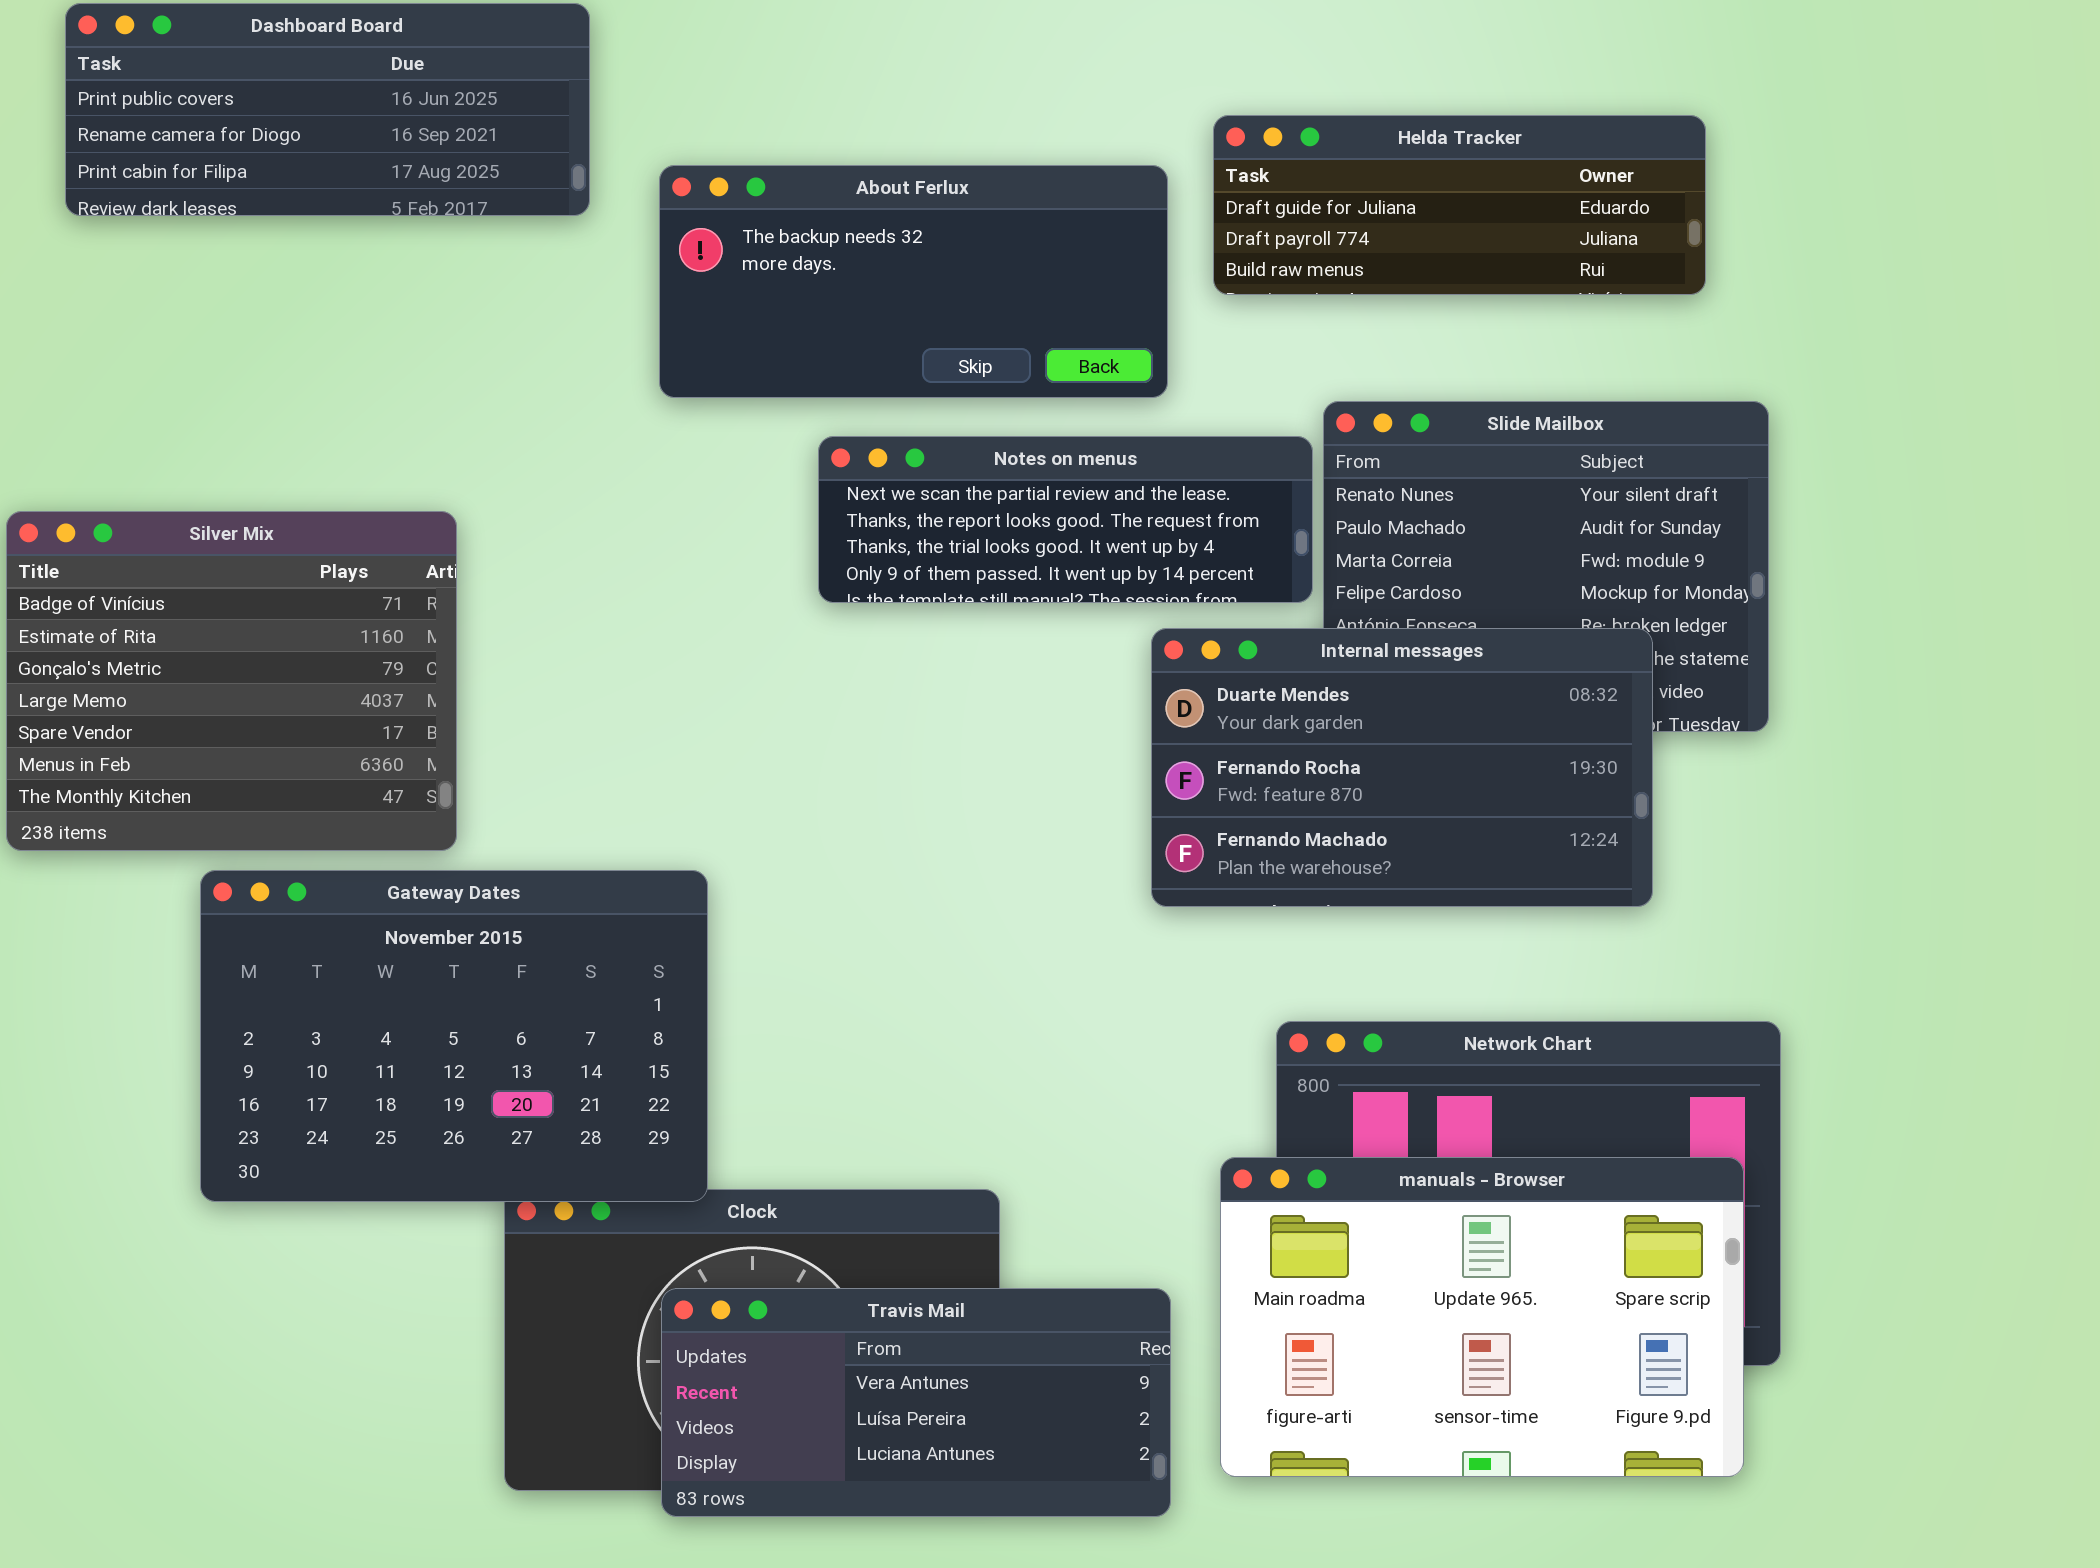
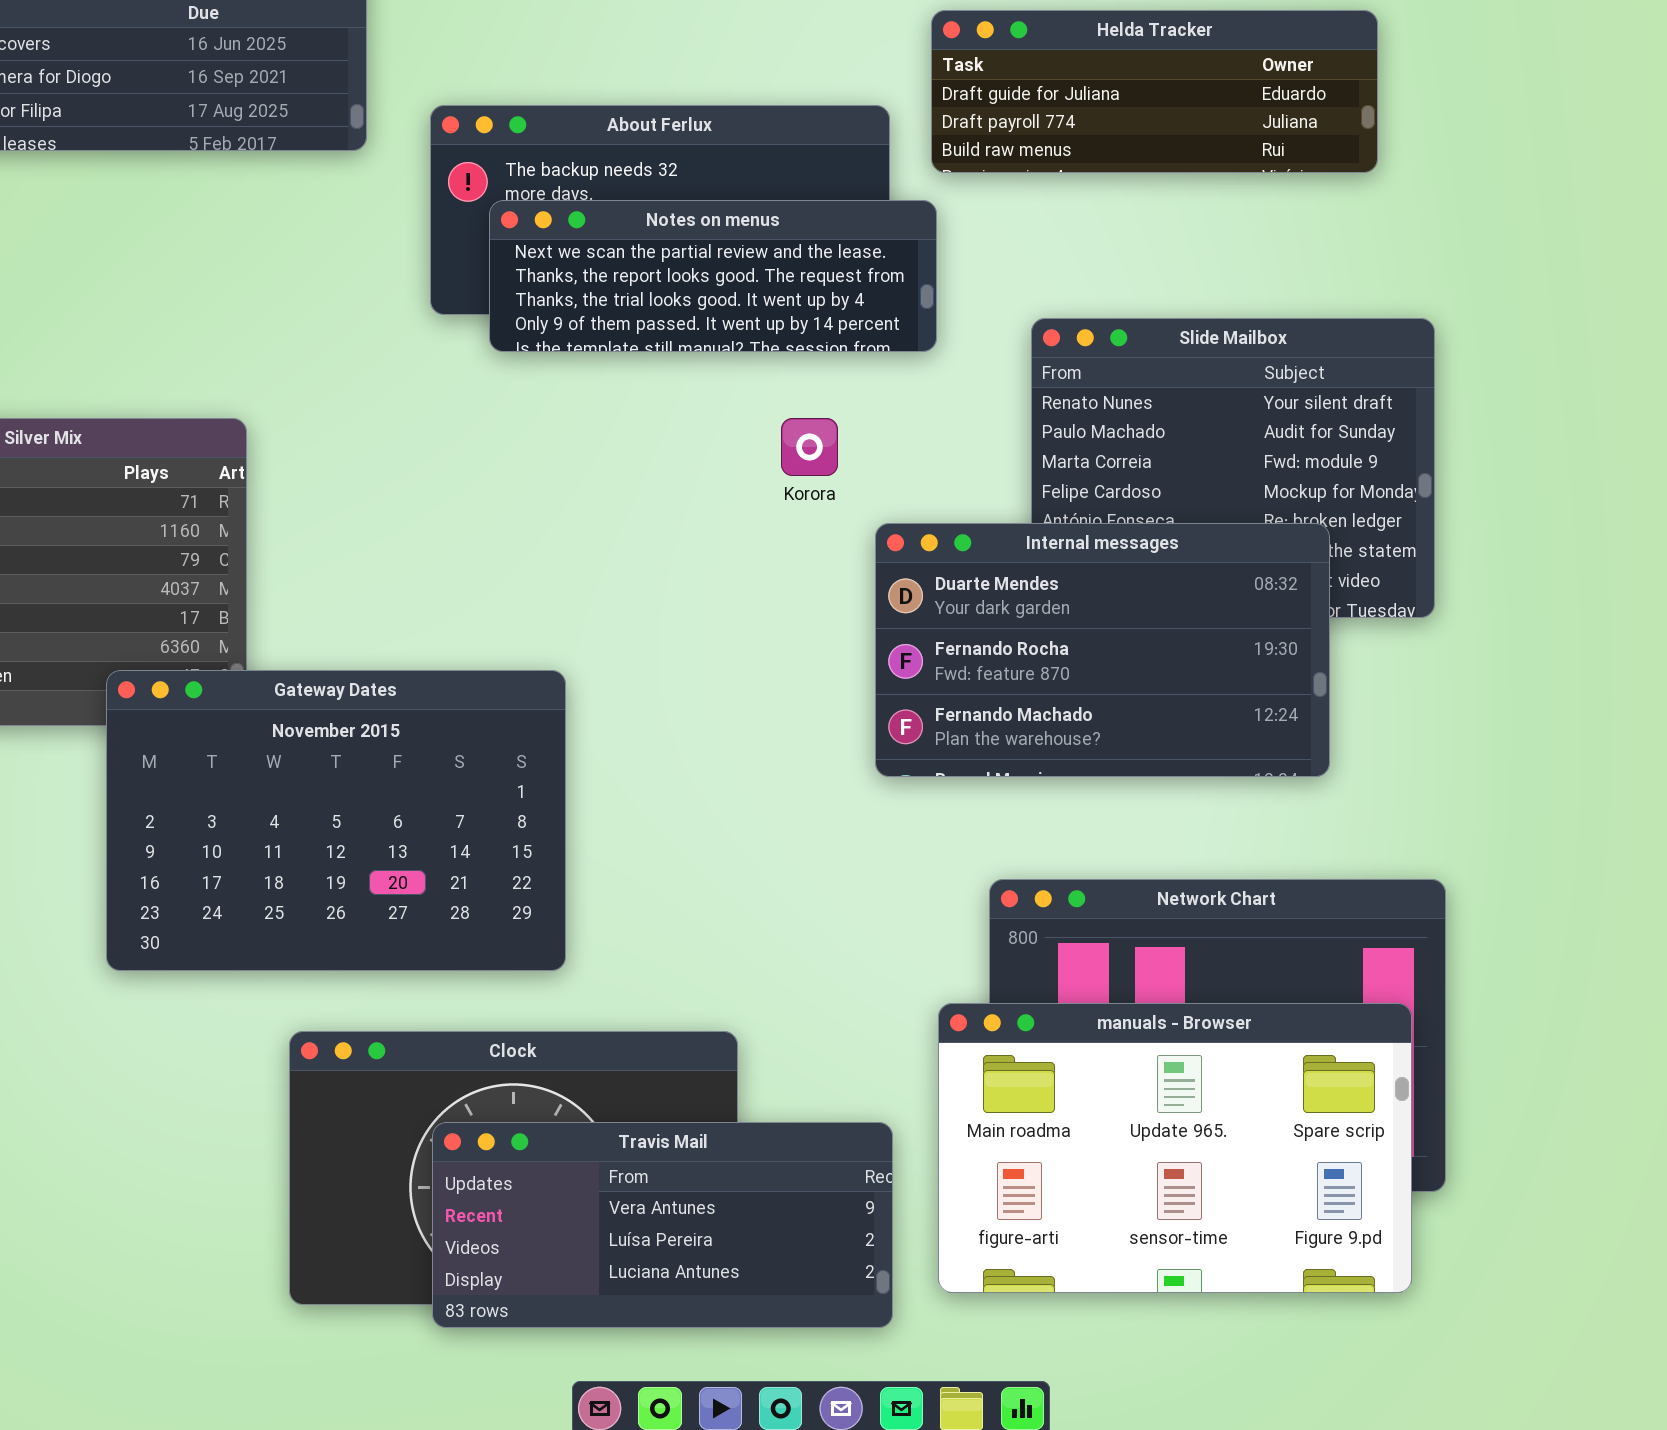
Helda Tracker: [1213,115,1706,295] -> [931,10,1378,173], moved
Notes on menus: [818,436,1313,603] -> [489,200,937,352], moved
Gateway Dates: [200,870,708,1202] -> [106,670,566,971], moved

